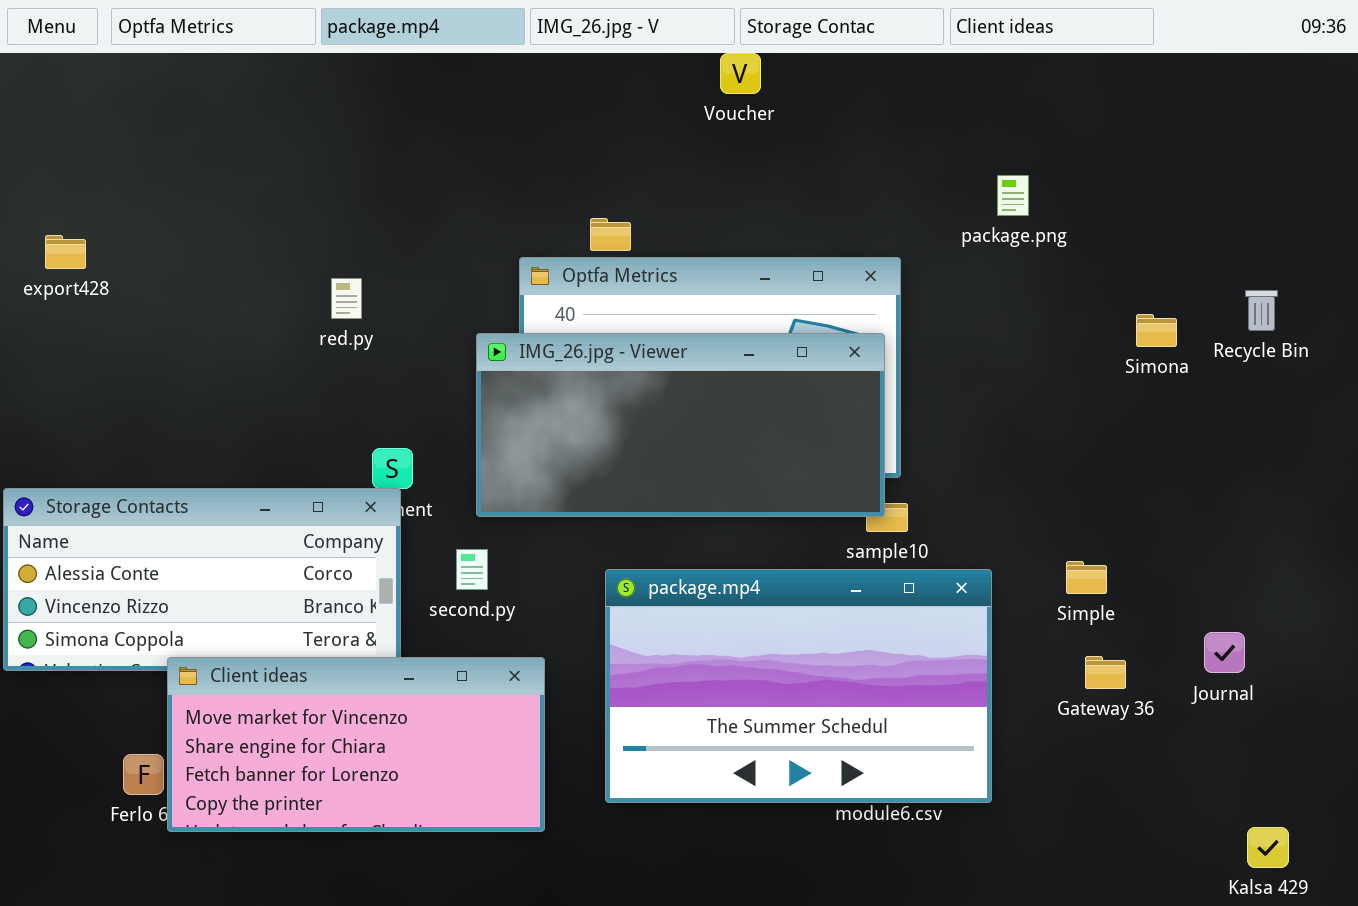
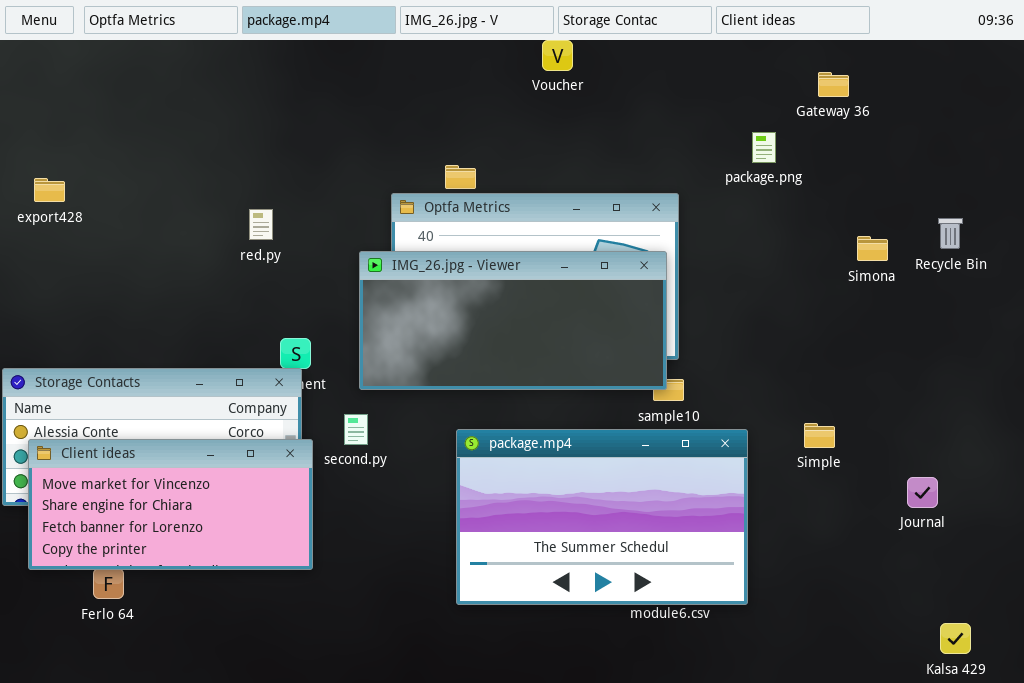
Gateway 36: [1085,656,1126,689] -> [818,72,849,97], moved
Client ideas: [167,657,545,832] -> [28,439,313,570], moved

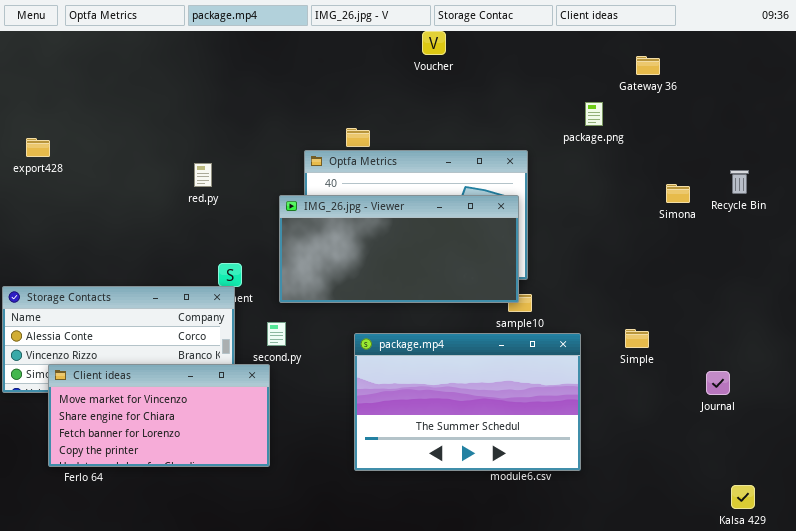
Client ideas: [28,439,313,570] -> [48,364,270,467], moved

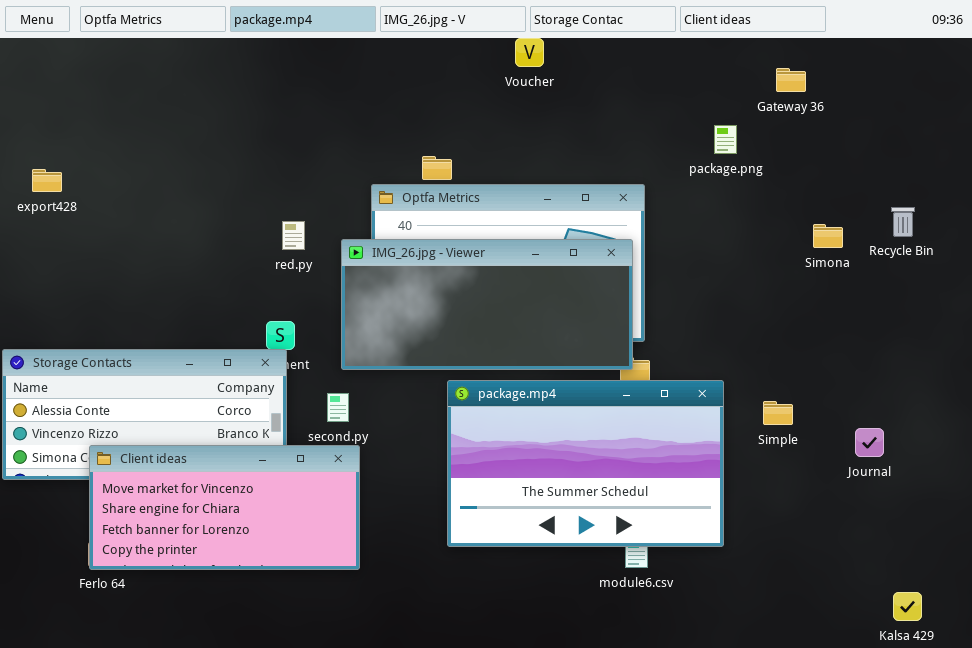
red.py: [194,163,212,187] -> [282,221,305,250], moved
package.mp4: [354,333,581,471] -> [447,380,724,547], moved
Client ideas: [48,364,270,467] -> [89,445,360,570], moved
Journal: [706,371,730,395] -> [855,428,884,457], moved

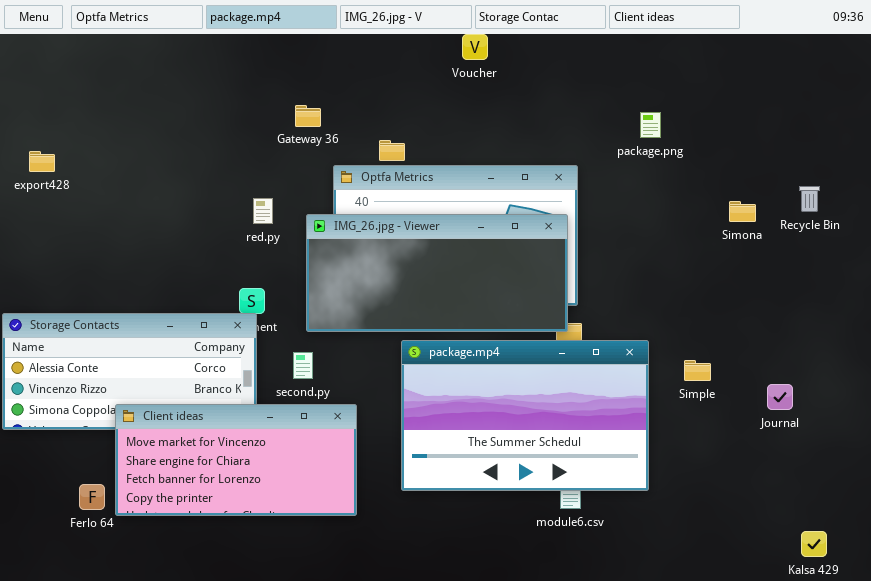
Gateway 36: [776,68,806,92] -> [295,105,321,127], moved
Client ideas: [89,445,360,570] -> [115,404,357,516], moved

